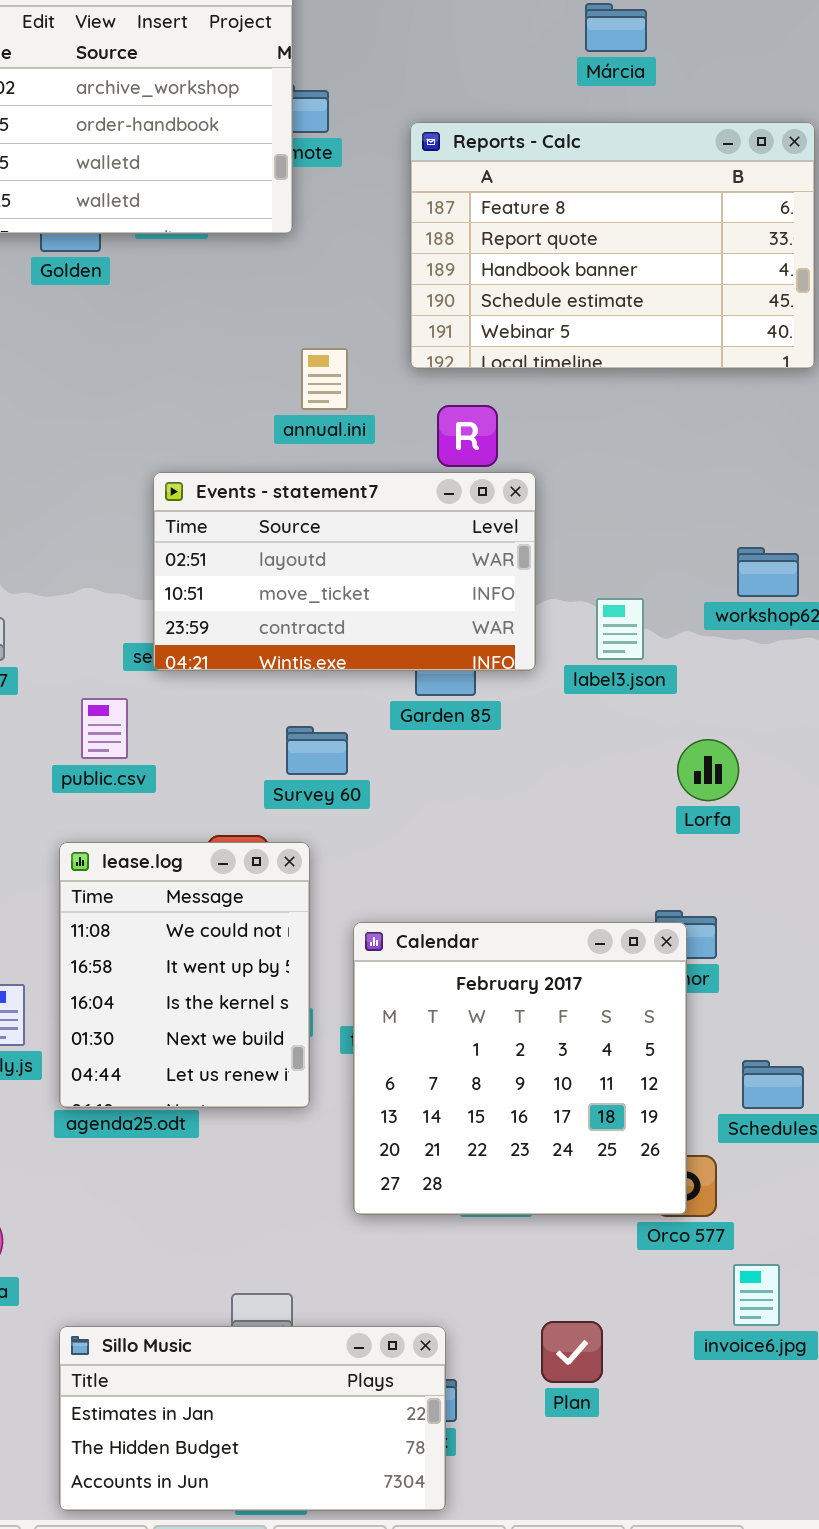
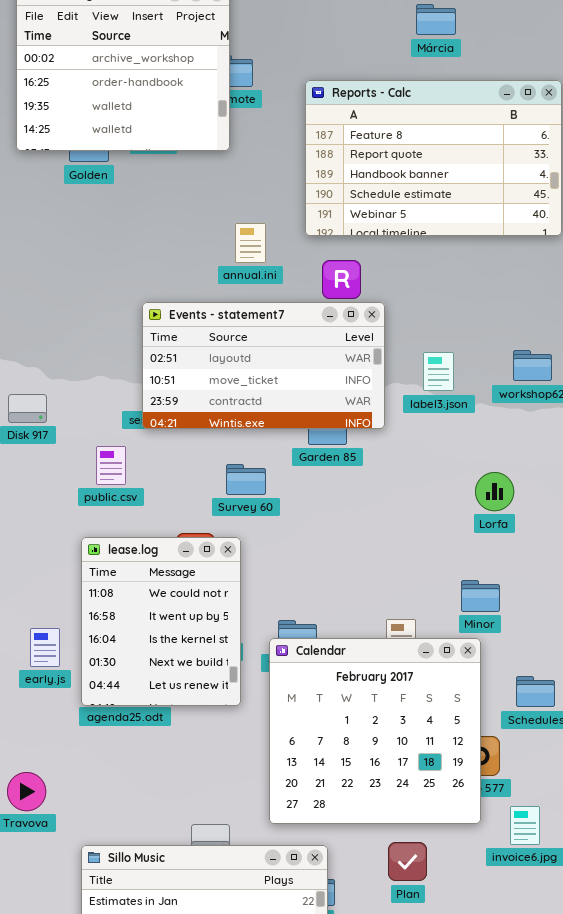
label3.json: [596,598,644,660] -> [423,352,454,391], moved
Calendar: [353,922,687,1215] -> [269,638,481,824], moved

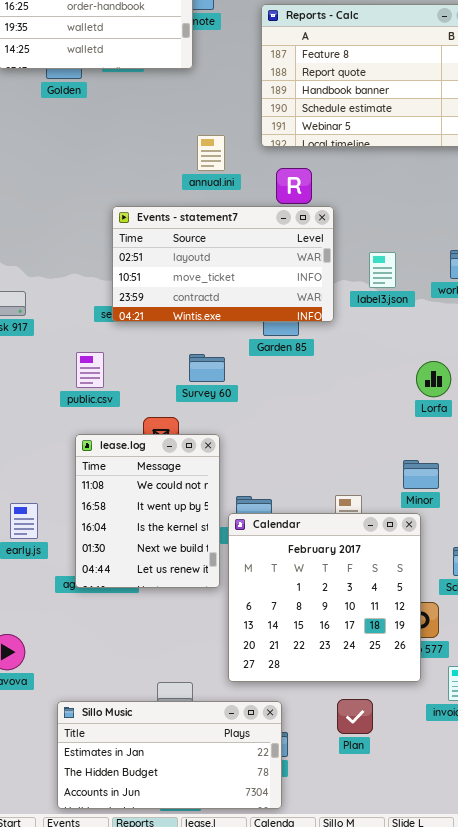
public.csv: [96,446,126,485] -> [76,352,104,388], moved
lease.log: [81,537,241,706] -> [75,434,220,588], moved

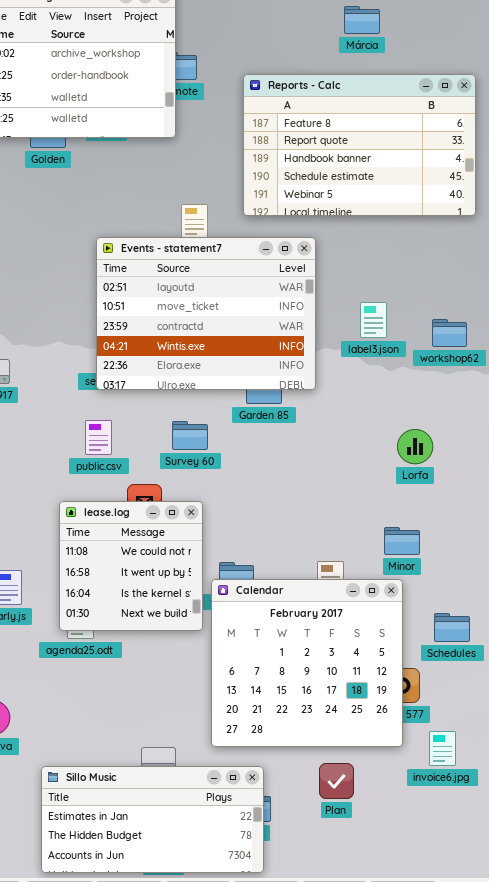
Events - statement7: [112,206,334,322] -> [96,237,316,390], resized
label3.json: [369,252,396,288] -> [360,302,387,338], moved
public.csv: [76,352,104,388] -> [85,420,112,455], moved
lease.log: [75,434,220,588] -> [59,501,203,631], resized

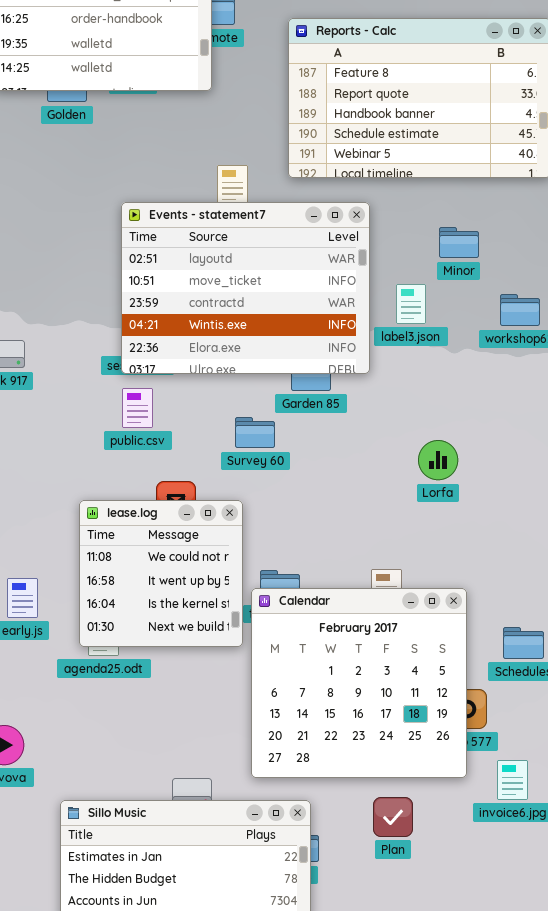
label3.json: [360,302,387,338] -> [396,284,426,324], moved
public.csv: [85,420,112,455] -> [122,388,153,428], moved
Survey 60: [172,421,208,450] -> [235,417,275,448], moved
Lorfa: [397,429,433,464] -> [418,440,458,480], moved
Minor: [384,527,420,555] -> [439,227,479,258], moved

